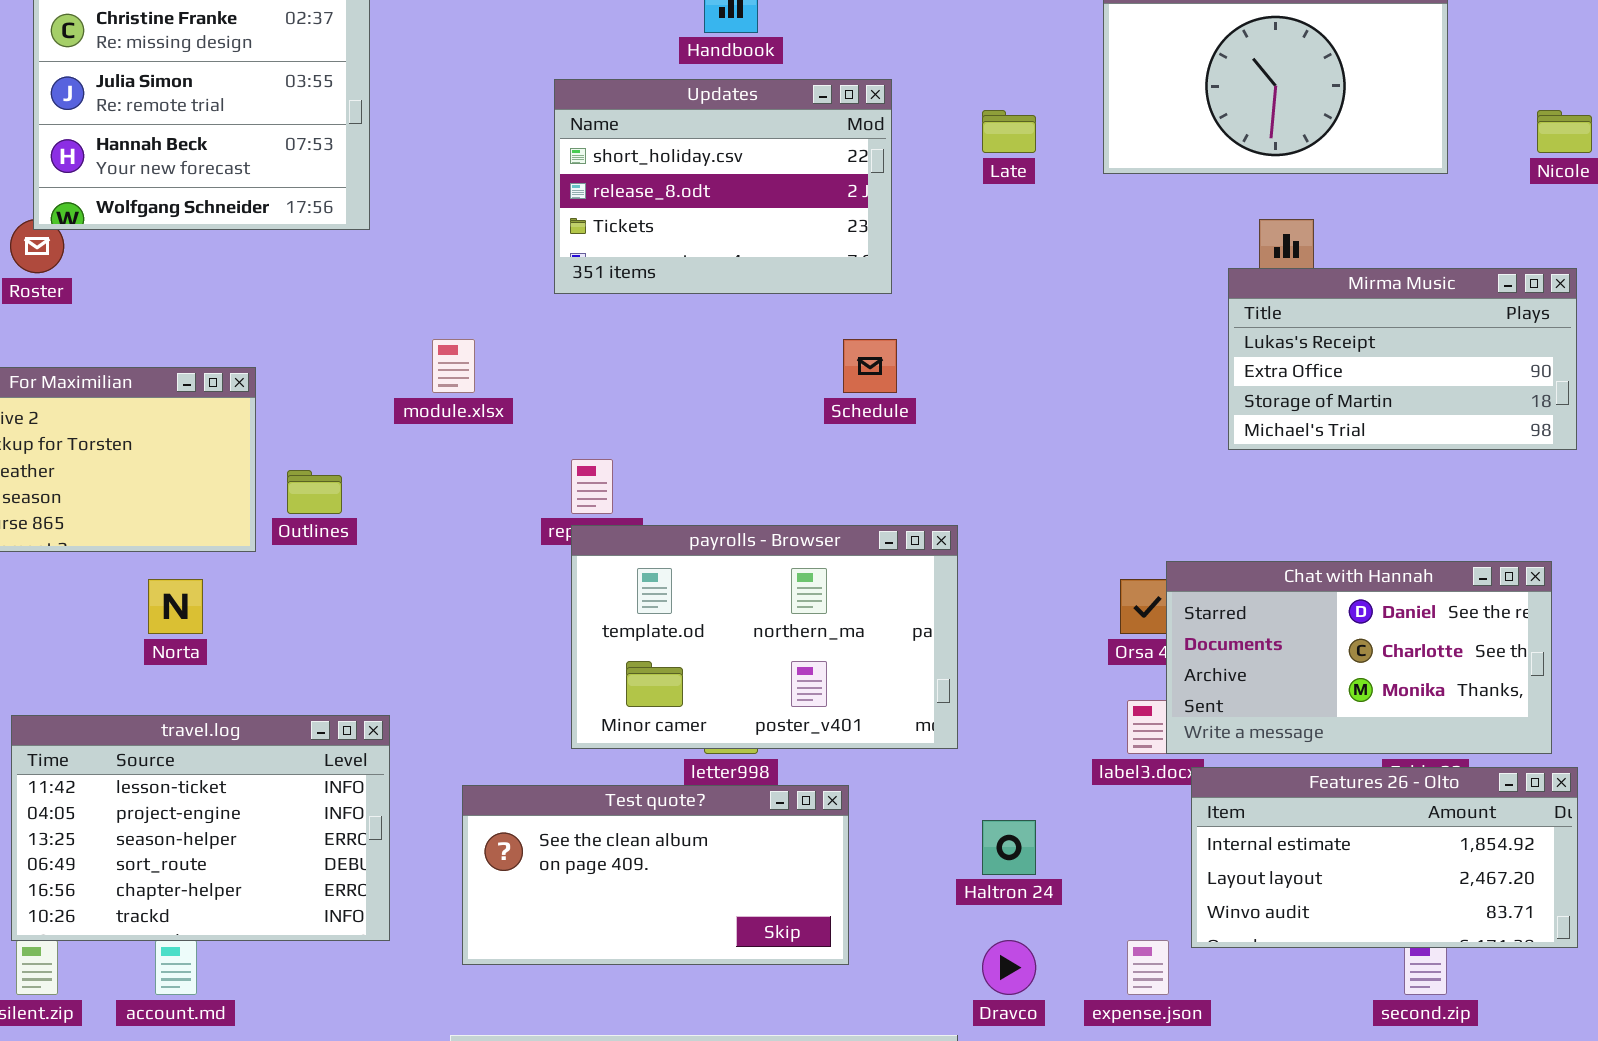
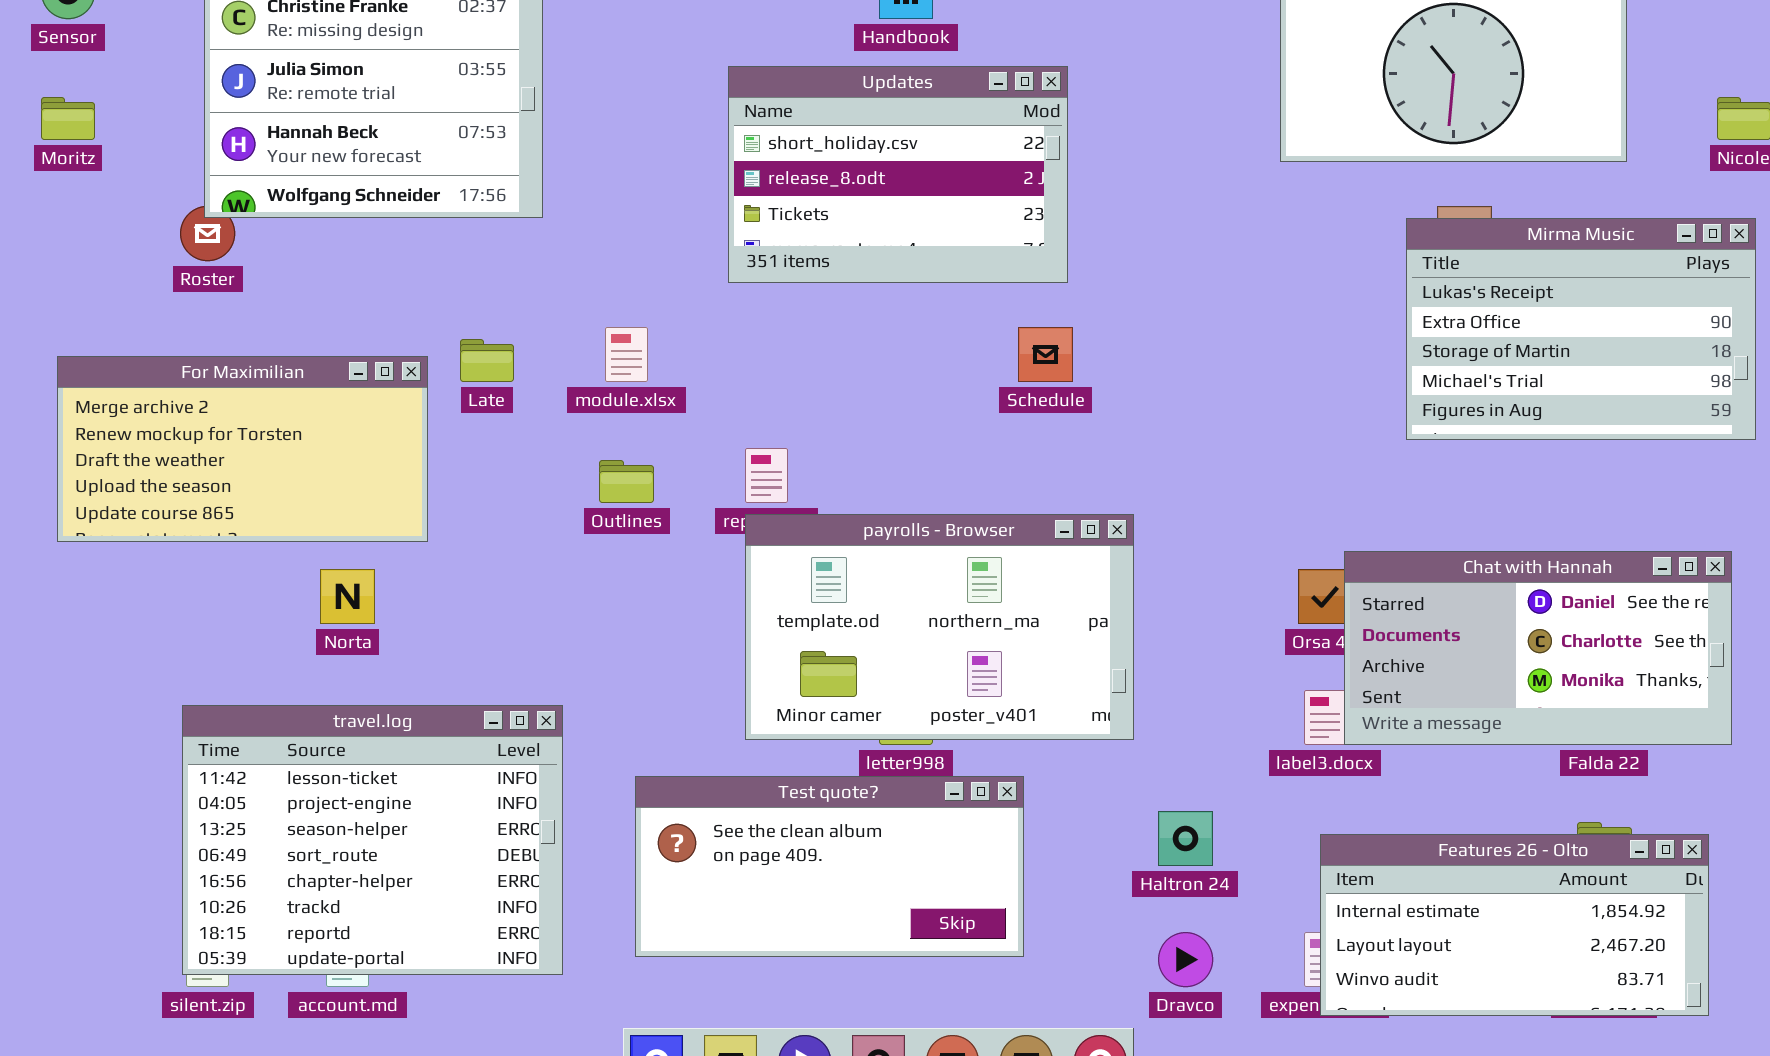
Late: [982,110,1036,153] -> [460,339,514,382], moved
Mirma Music: [1228,268,1577,450] -> [1406,218,1756,440], resized
Outlines: [287,470,342,514] -> [599,460,654,503], moved
travel.log: [11,715,390,941] -> [182,705,563,975], resized
Features 26 - Olto: [1191,767,1578,948] -> [1320,834,1709,1016], moved

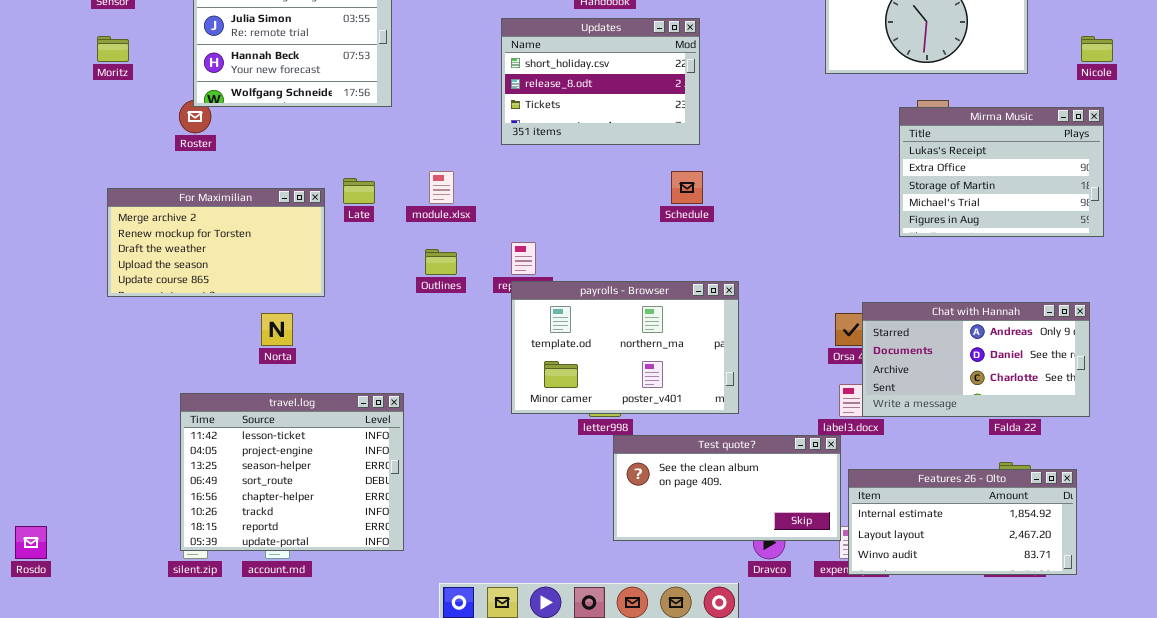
Chat with Hannah: [1344,551,1732,745] -> [862,302,1090,417], scrolled up 1 row
Test quote?: [635,776,1024,957] -> [613,435,841,541], moved

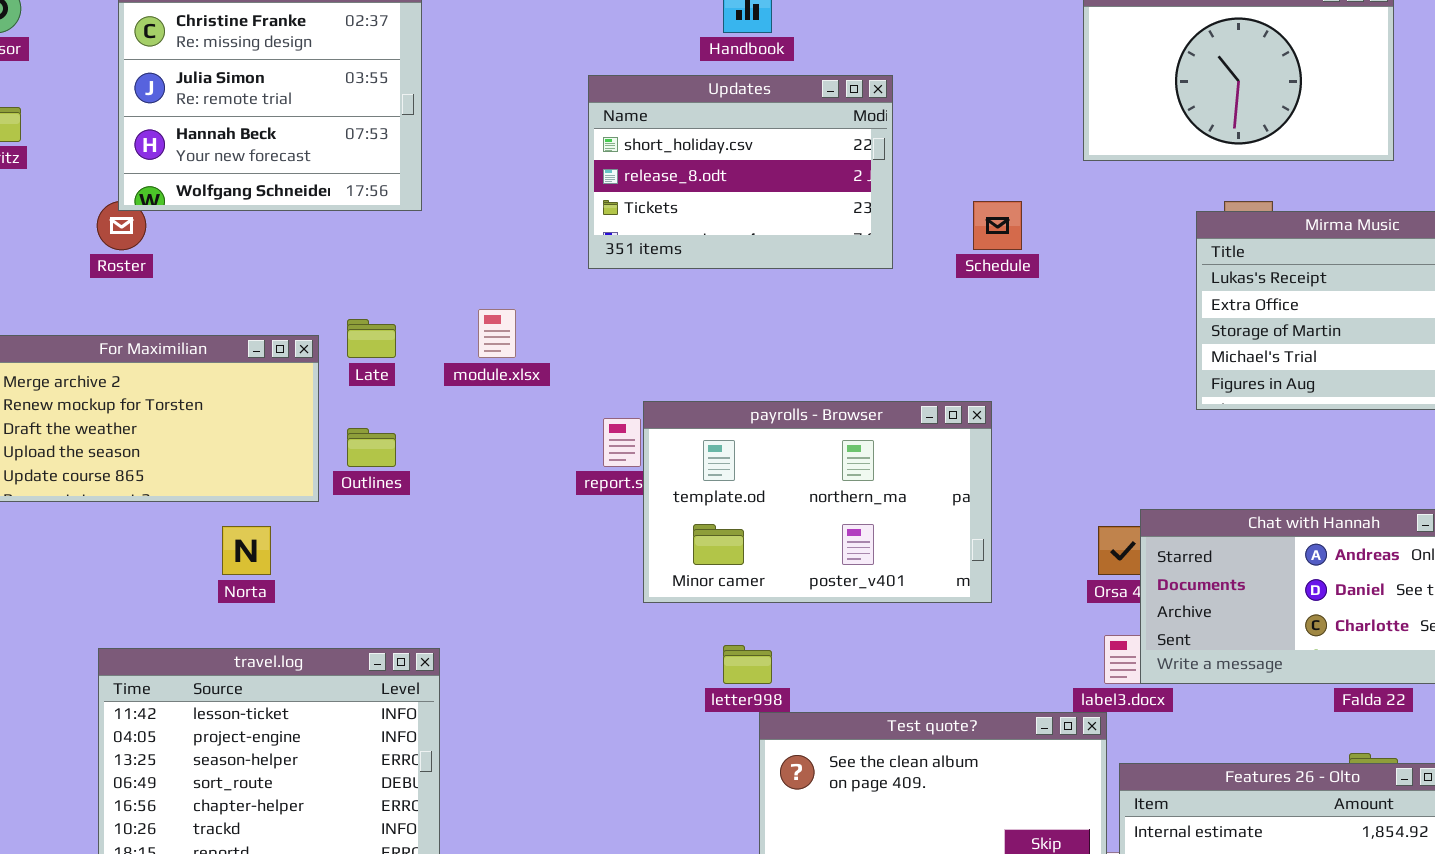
Schedule: [671,171,703,204] -> [973,201,1022,250], moved
Outlines: [425,249,457,275] -> [347,428,396,467], moved
payrolls - Browser: [511,281,739,414] -> [643,401,992,603], moved

